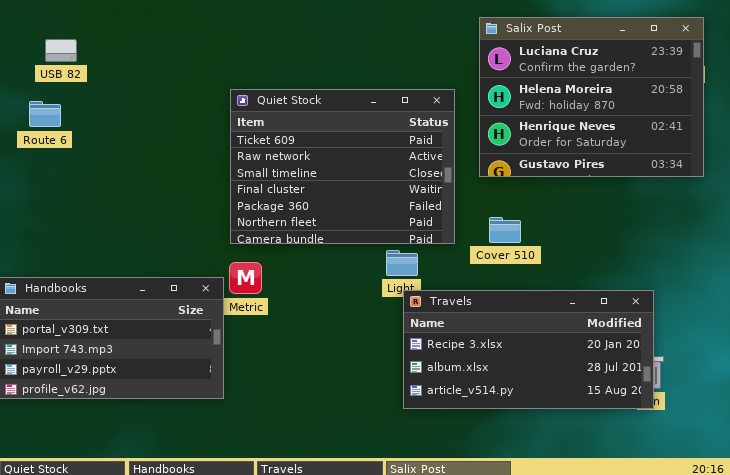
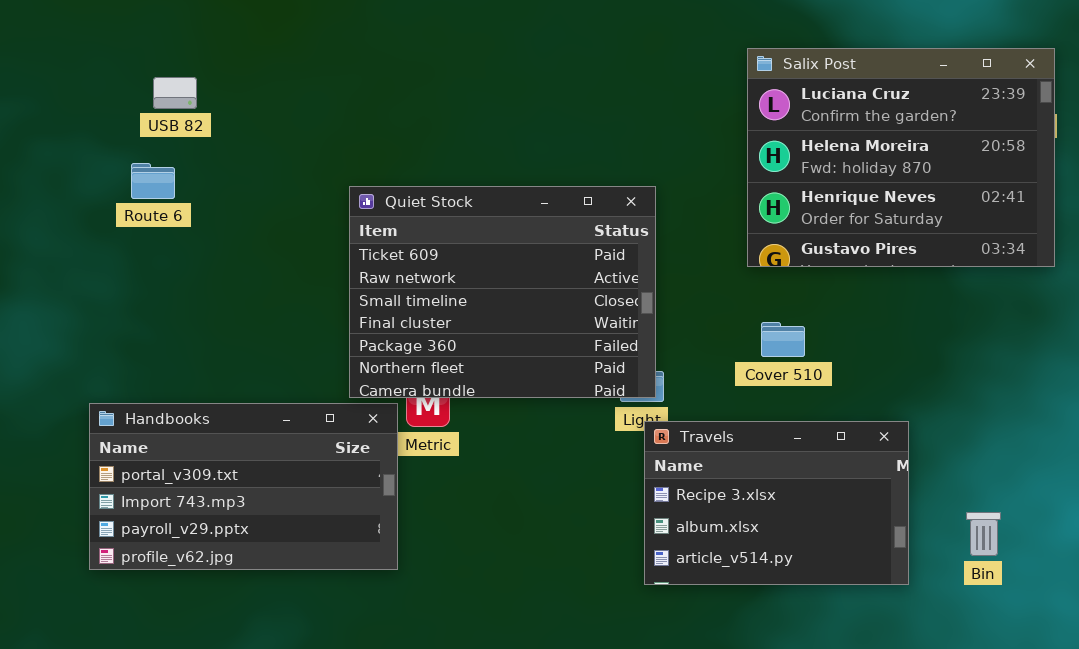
Quiet Stock: [230,89,455,244] -> [349,186,656,398], moved
Travels: [403,290,654,409] -> [644,421,909,585], resized

